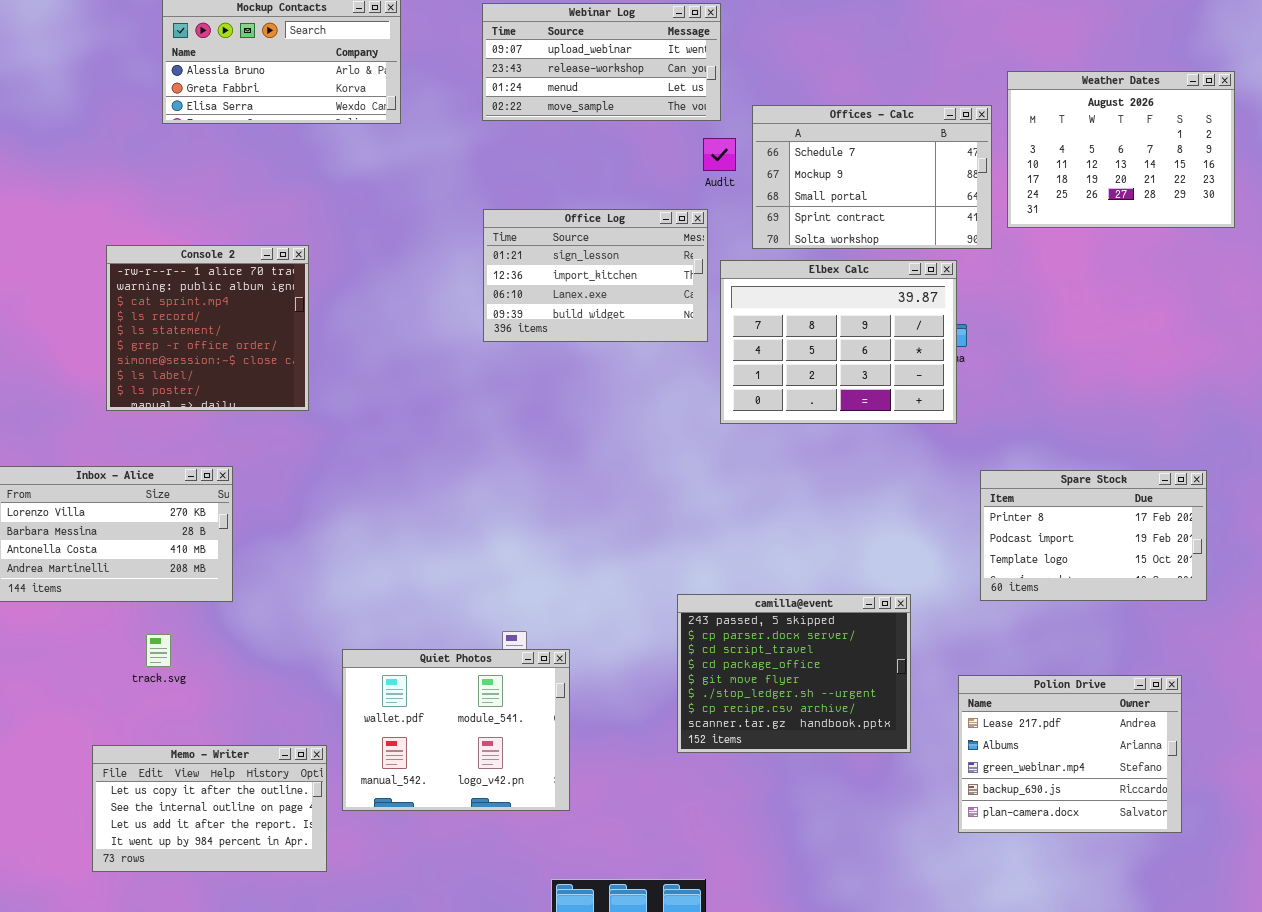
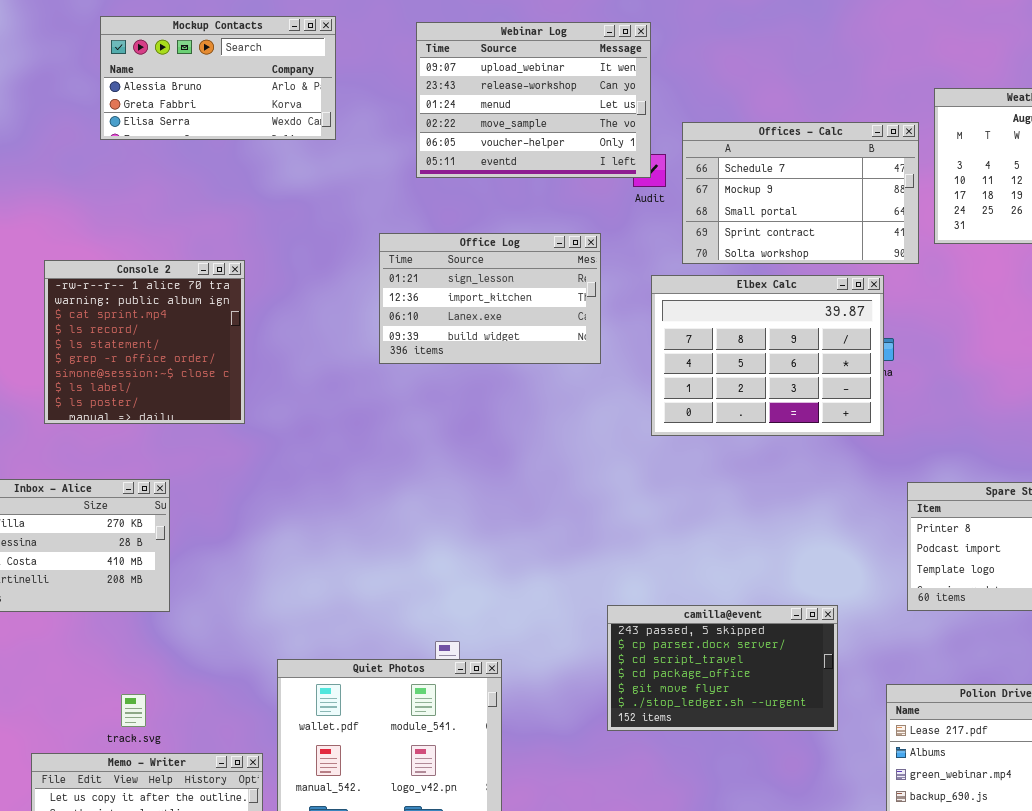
Webinar Log: [482,3,721,121] -> [416,22,651,178], resized
Office Log: [483,209,708,342] -> [379,233,601,364], moved
camilla@event: [677,594,911,753] -> [607,605,838,731], resized
track.svg: [146,634,171,667] -> [121,694,146,727], moved

